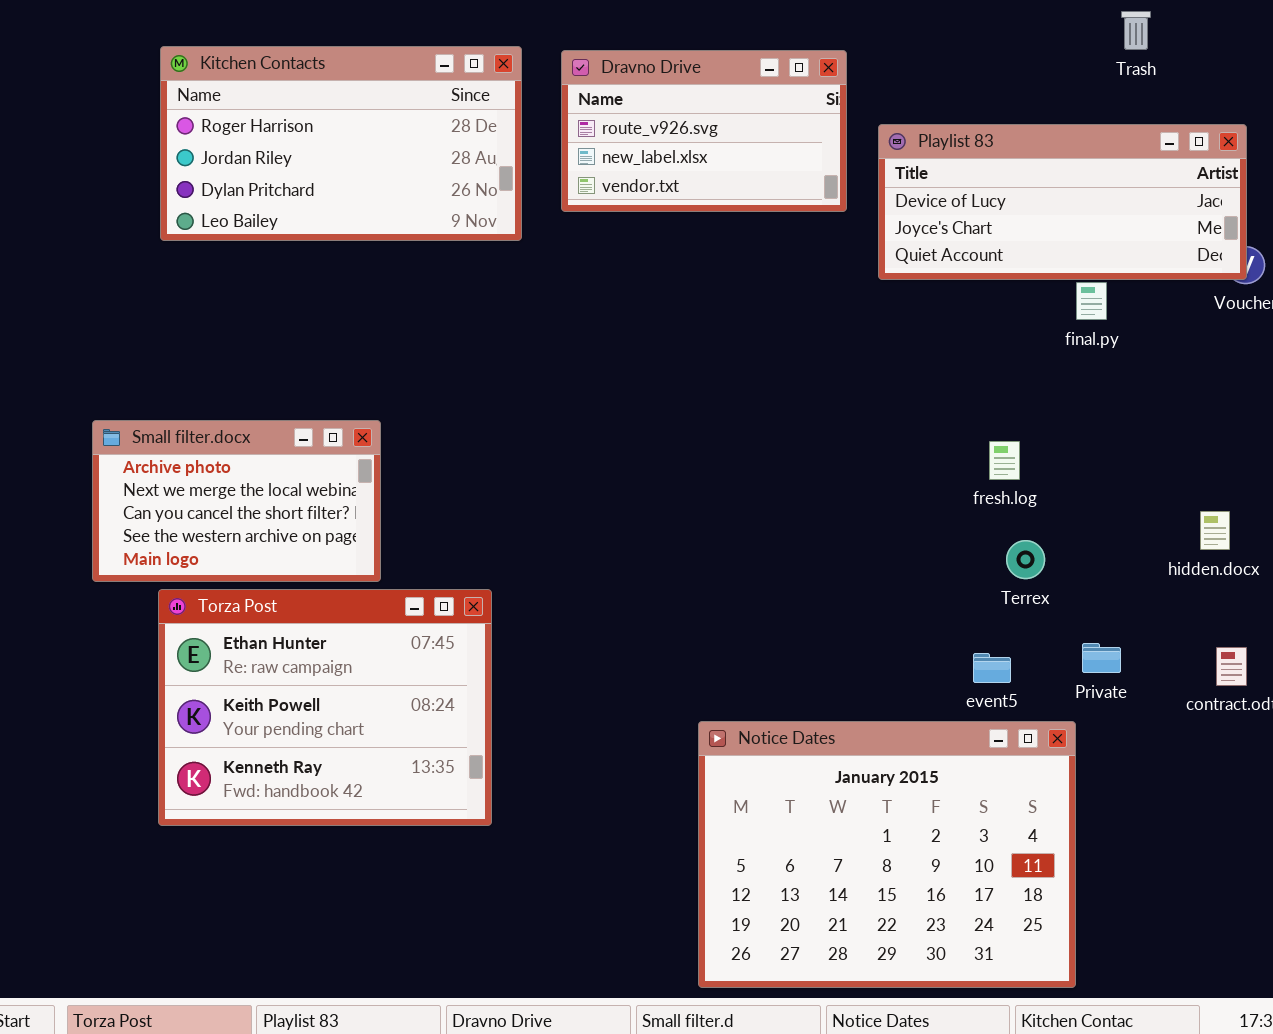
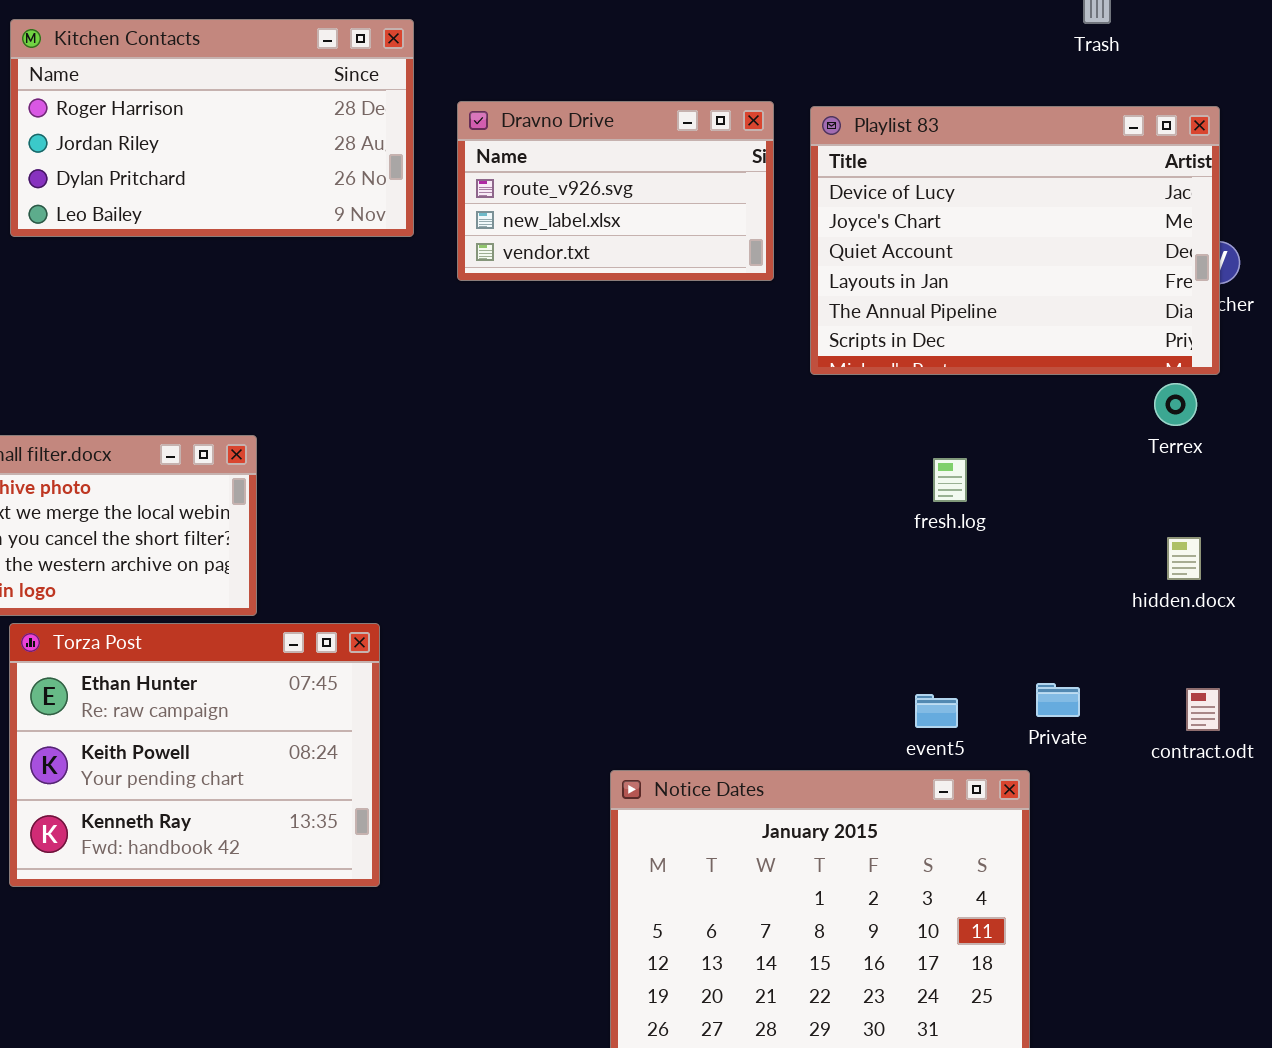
Dravno Drive: [561,50,847,212] -> [457,101,774,281], moved
Playlist 83: [878,124,1247,280] -> [810,106,1220,375], resized
Terrex: [1006,540,1045,579] -> [1154,383,1197,426], moved

